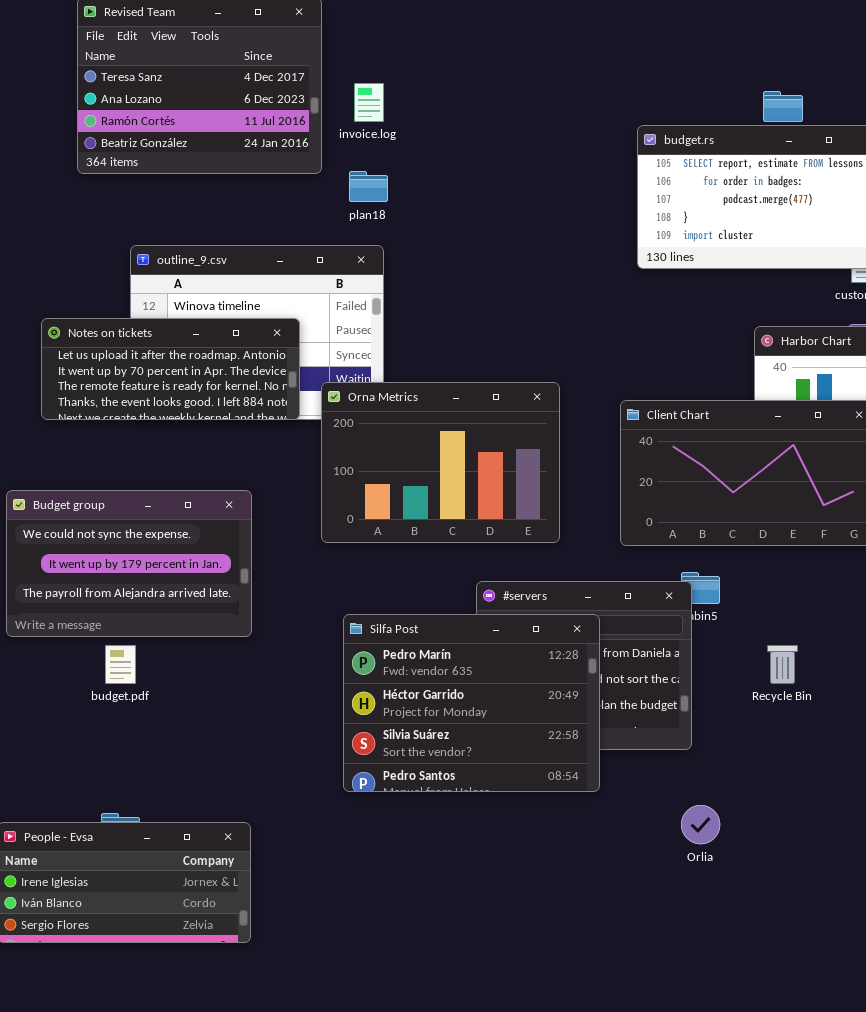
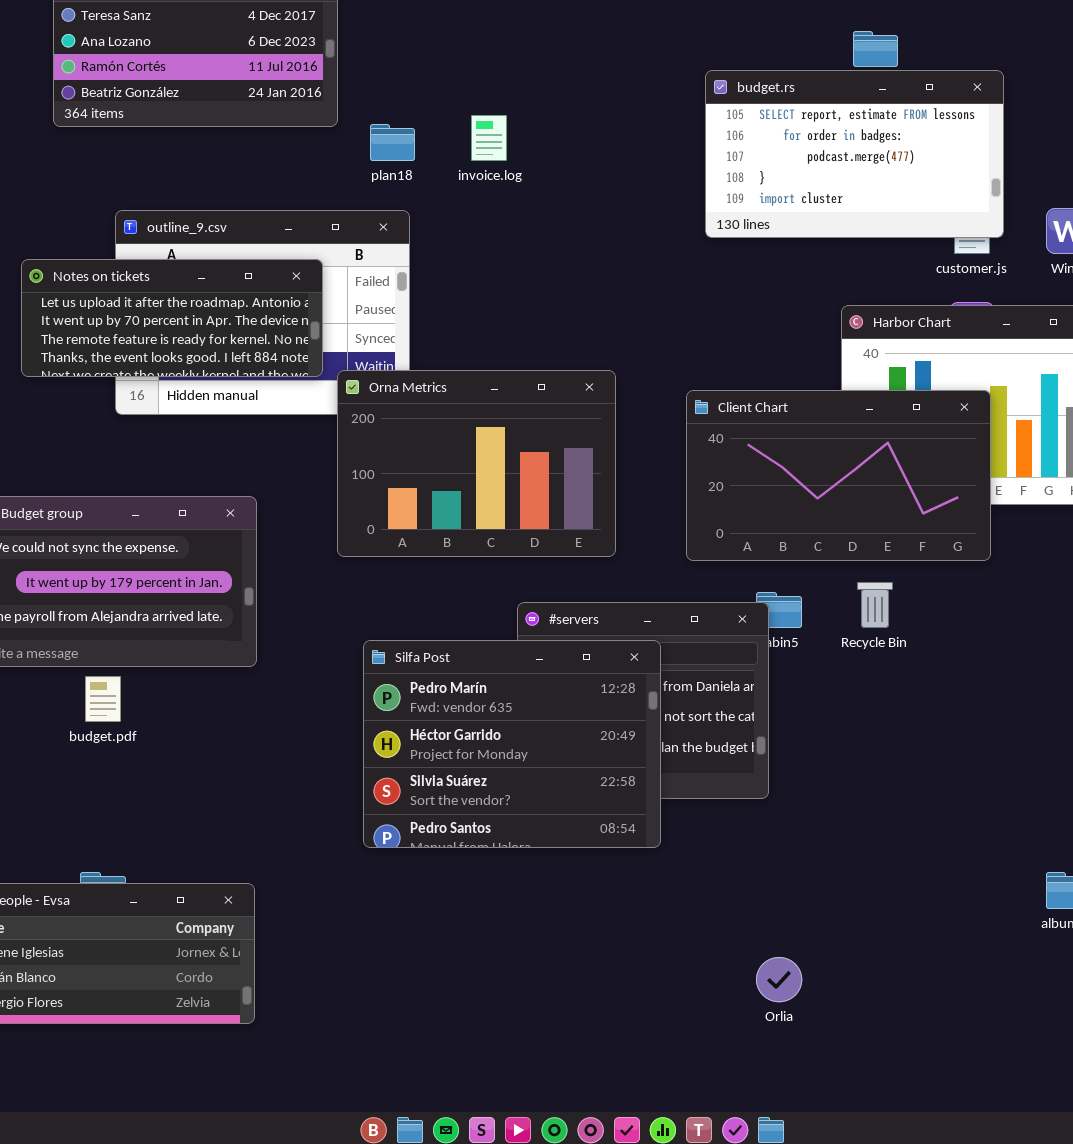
invoice.log: [354,83,384,122] -> [471,115,507,161], moved
Notes on tickets: [41,318,300,420] -> [21,259,323,377], moved
Recycle Bin: [767,645,798,684] -> [857,582,893,628], moved
Orlia: [681,805,720,844] -> [756,957,802,1002], moved

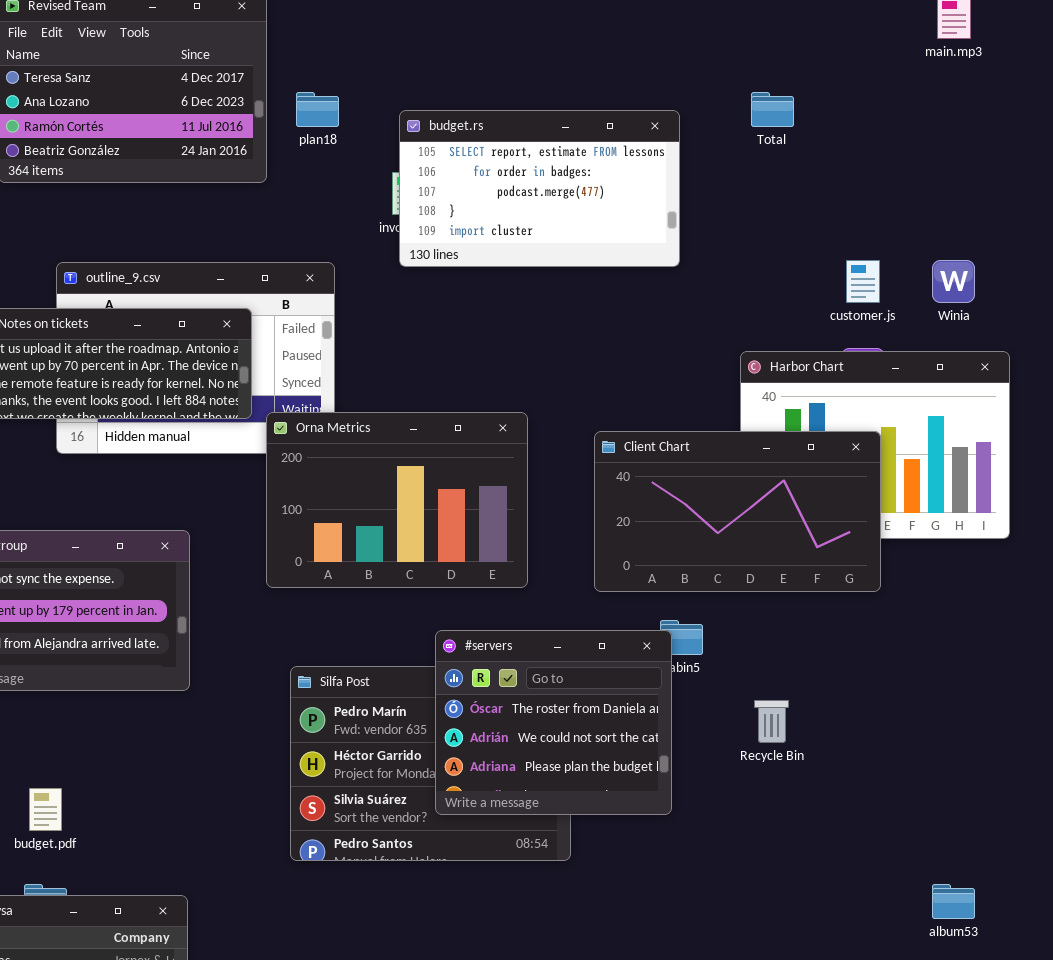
budget.rs: [705,70,1004,238] -> [399,110,680,267], moved
plan18: [370,124,415,161] -> [296,92,339,127], moved
Recycle Bin: [857,582,893,628] -> [754,700,789,743], moved
#servers: [517,602,769,799] -> [435,630,672,815], raised
budget.pdf: [85,676,121,722] -> [29,788,62,831], moved

